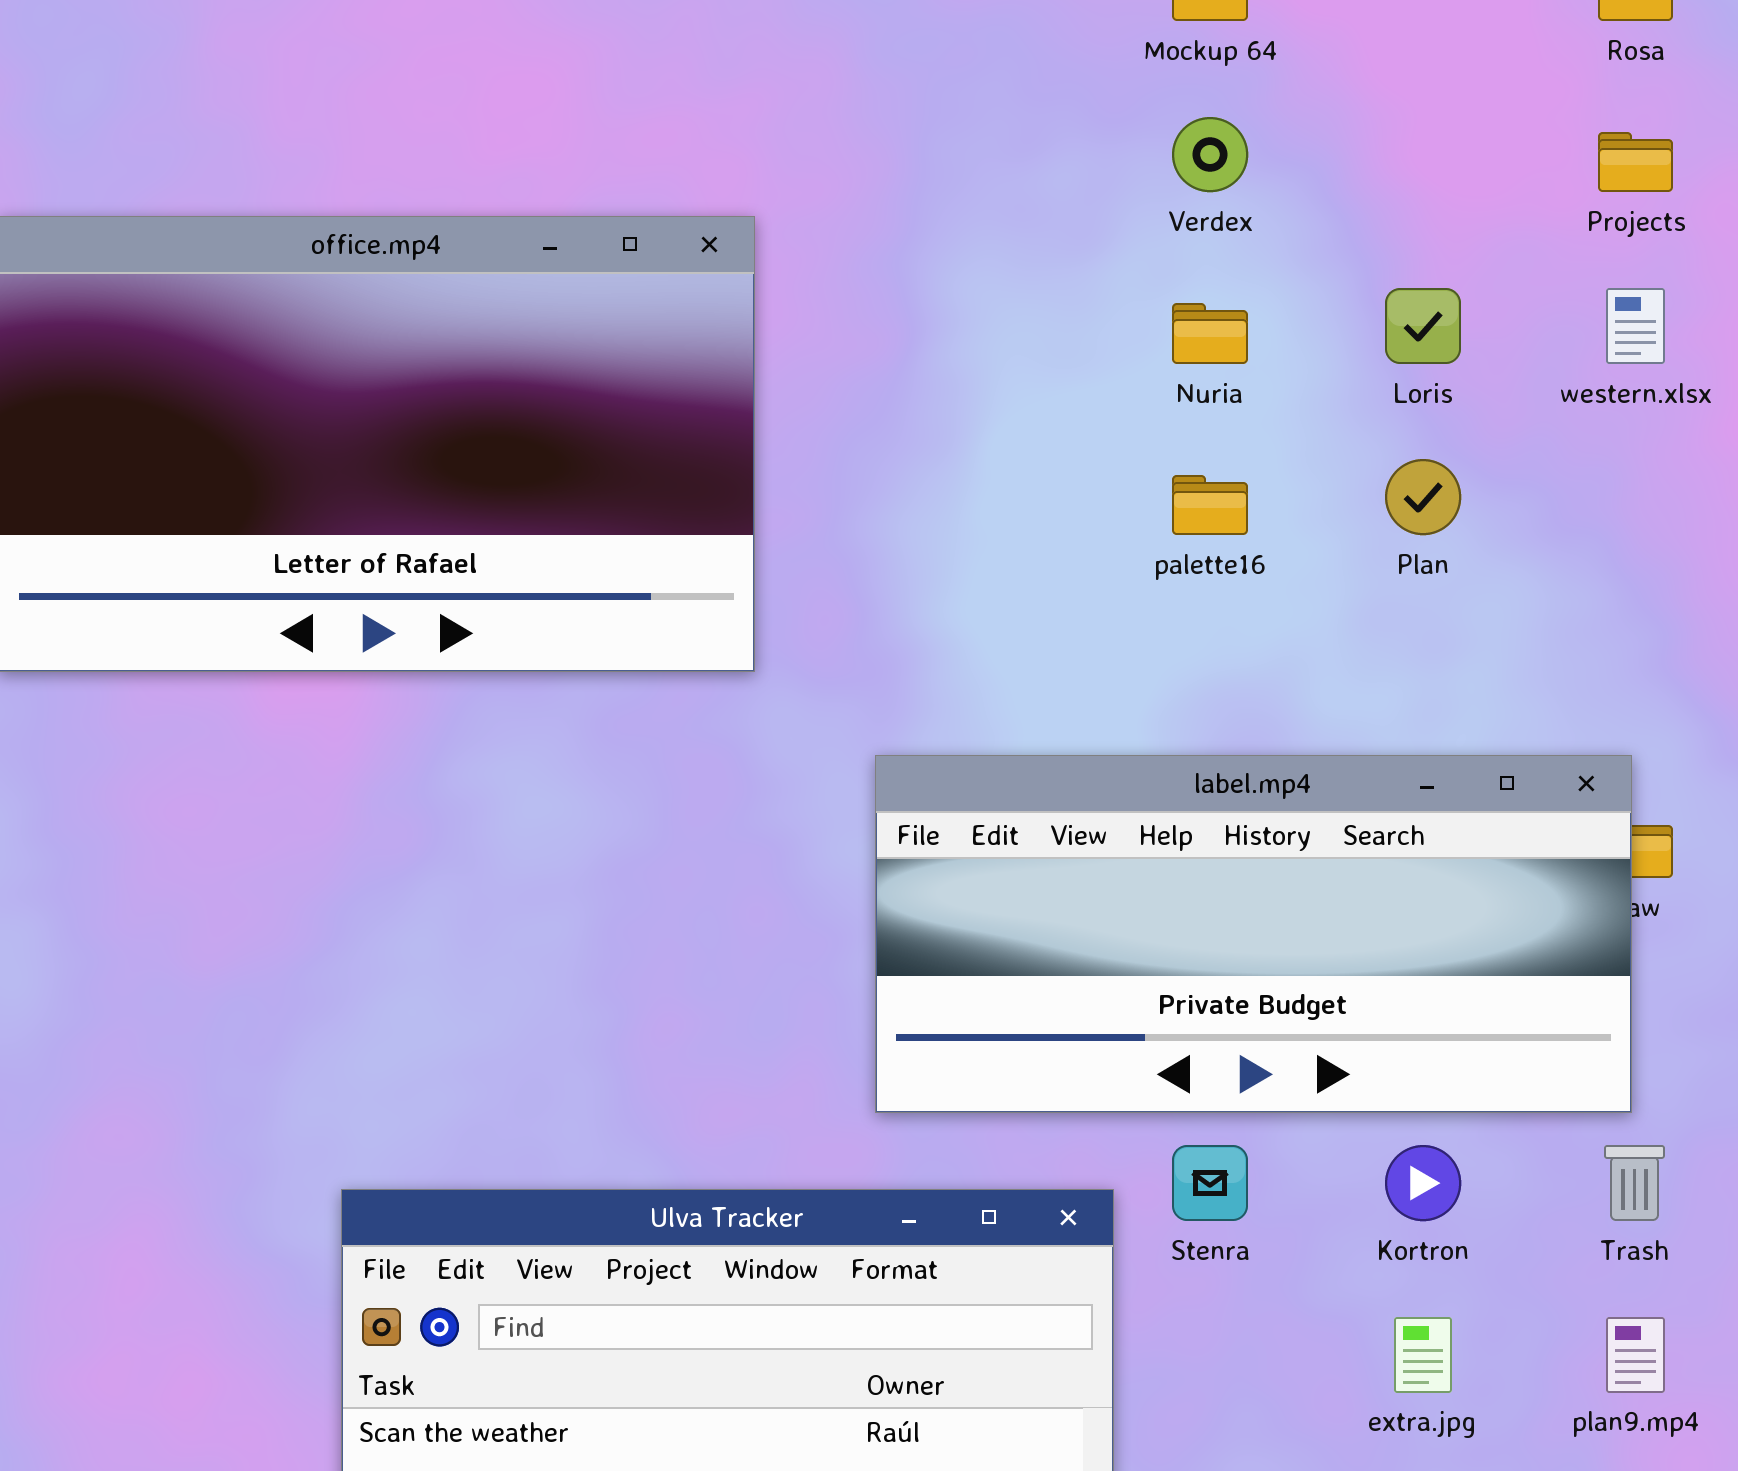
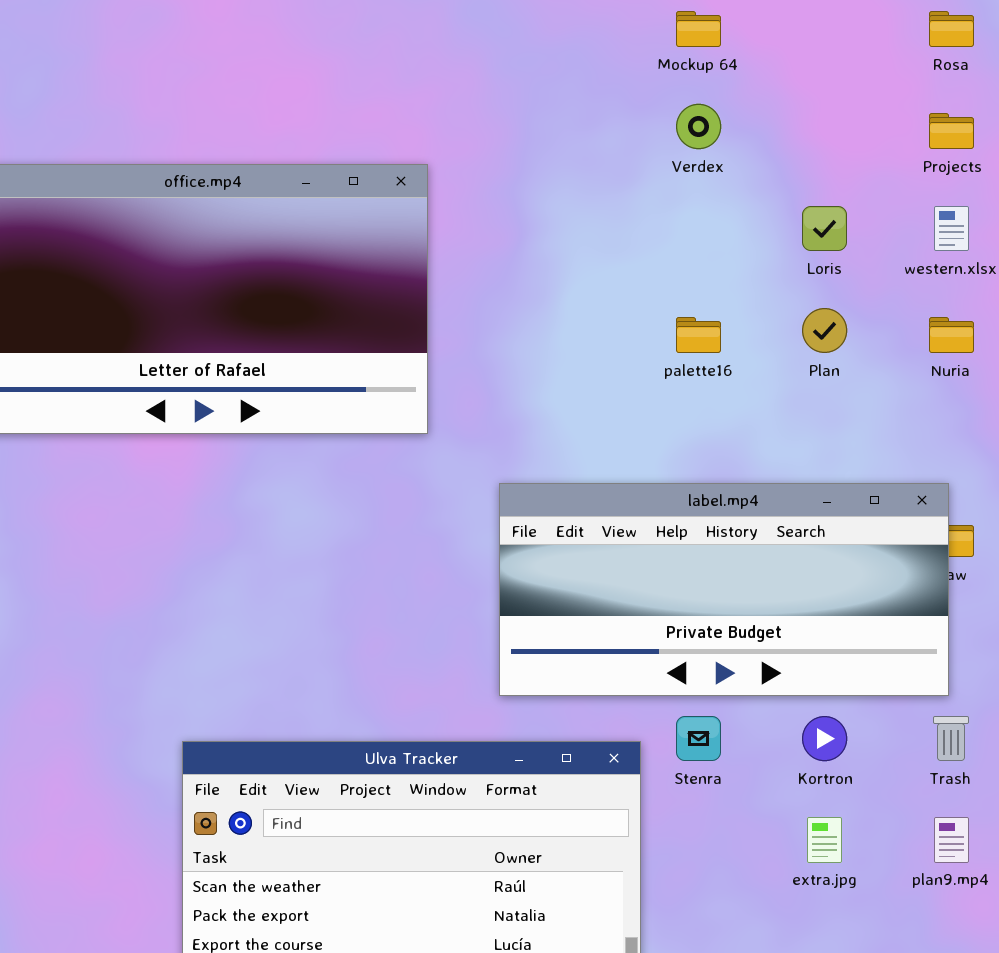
Nuria: [1172,303,1248,364] -> [929,317,974,353], moved

